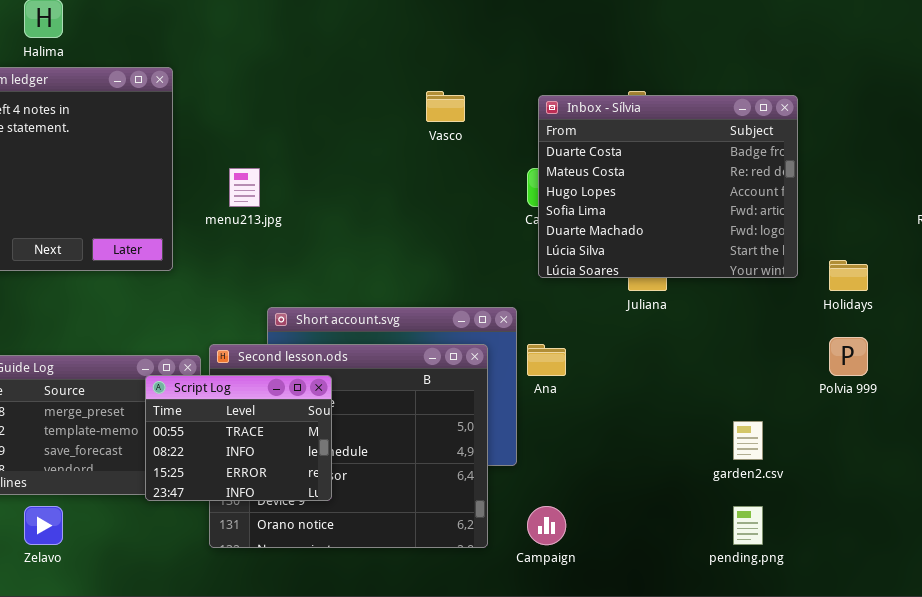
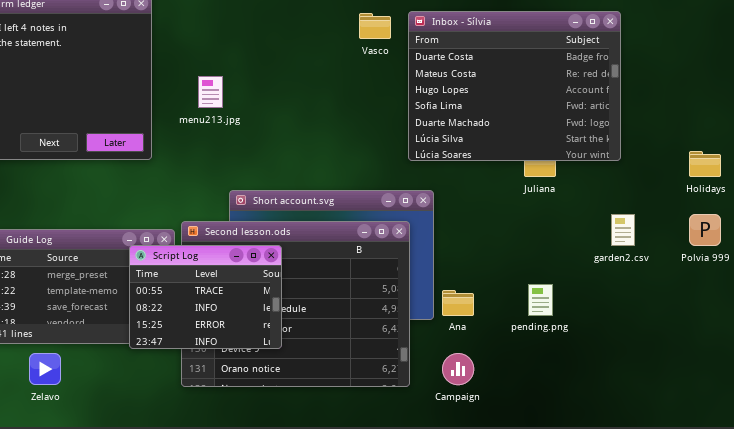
Inbox - Sílvia: [538,95,798,278] -> [408,11,621,161], moved
Ana: [527,344,566,376] -> [442,290,474,316], moved
garden2.csv: [733,421,763,460] -> [611,214,635,246], moved
pending.png: [733,506,763,545] -> [528,284,553,316], moved

